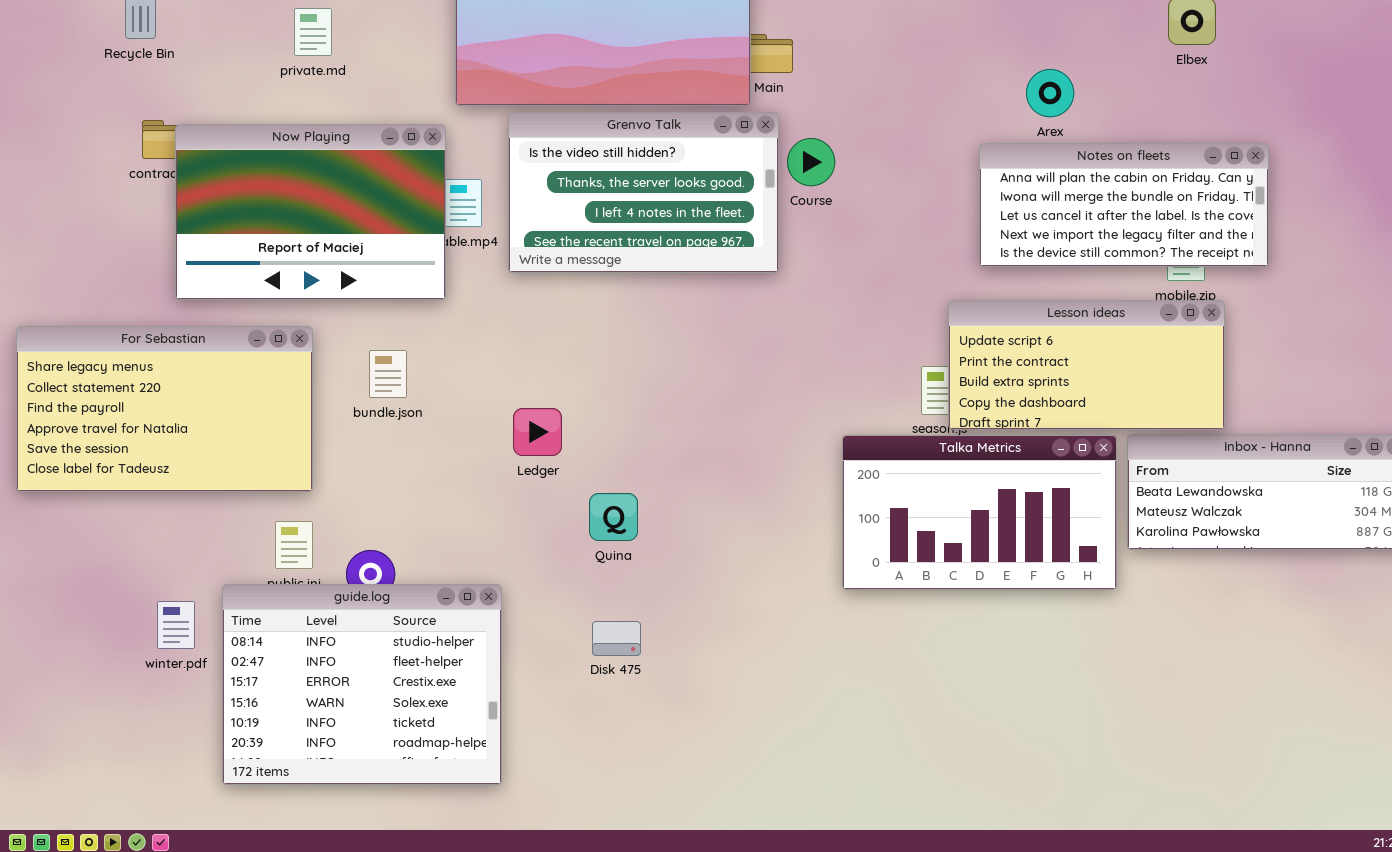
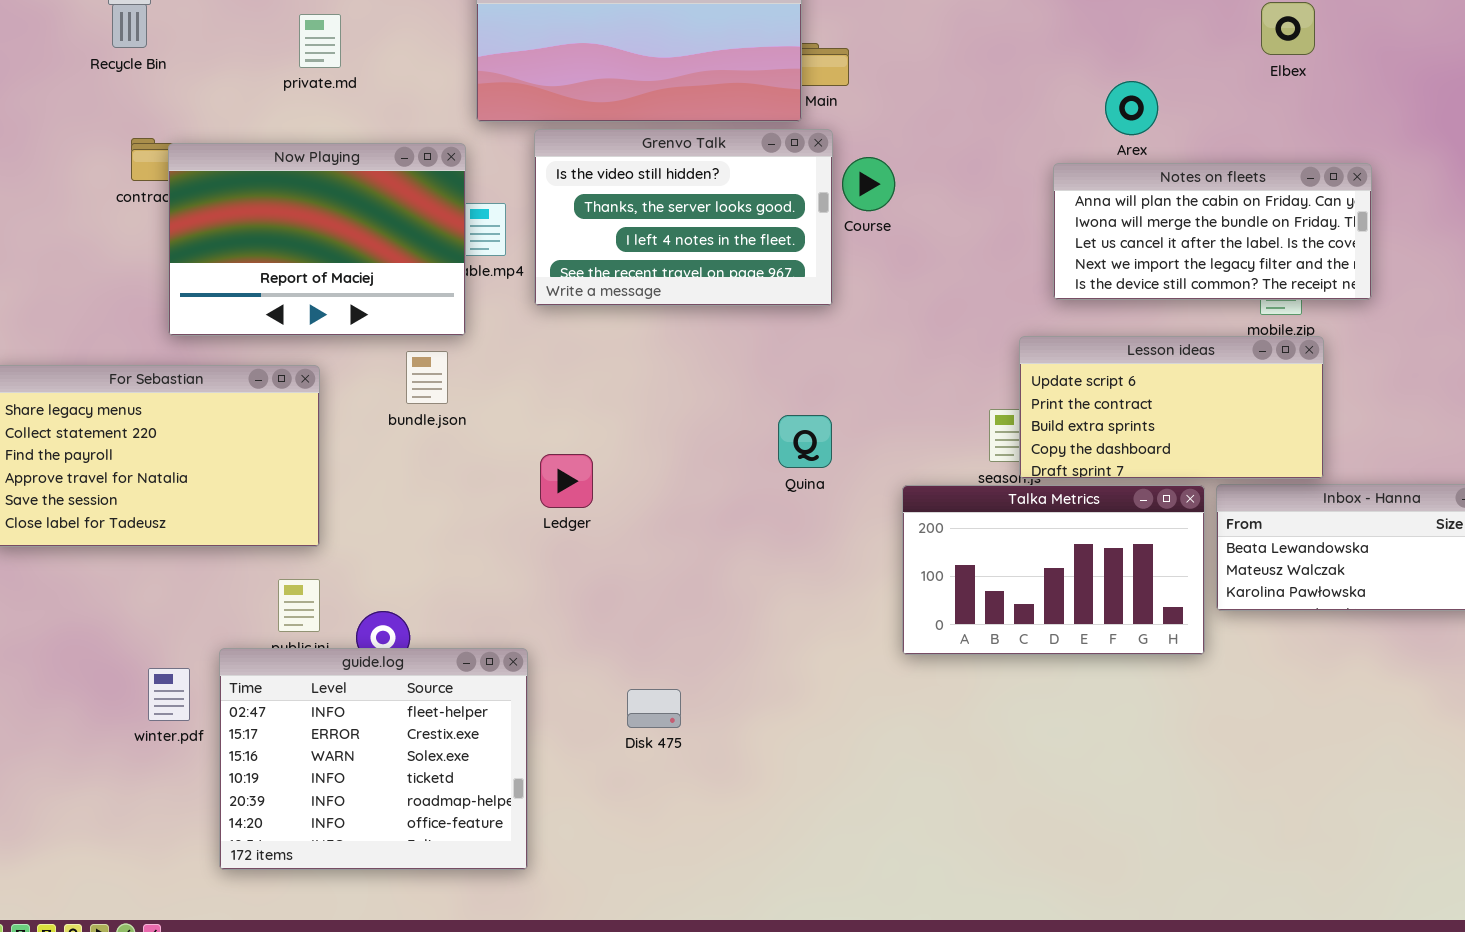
bundle.json: [369,350,407,398] -> [406,351,448,404], moved
Quina: [589,493,638,541] -> [778,415,832,468], moved
guide.log: [222,584,502,785] -> [219,648,528,870], scrolled down 1 row

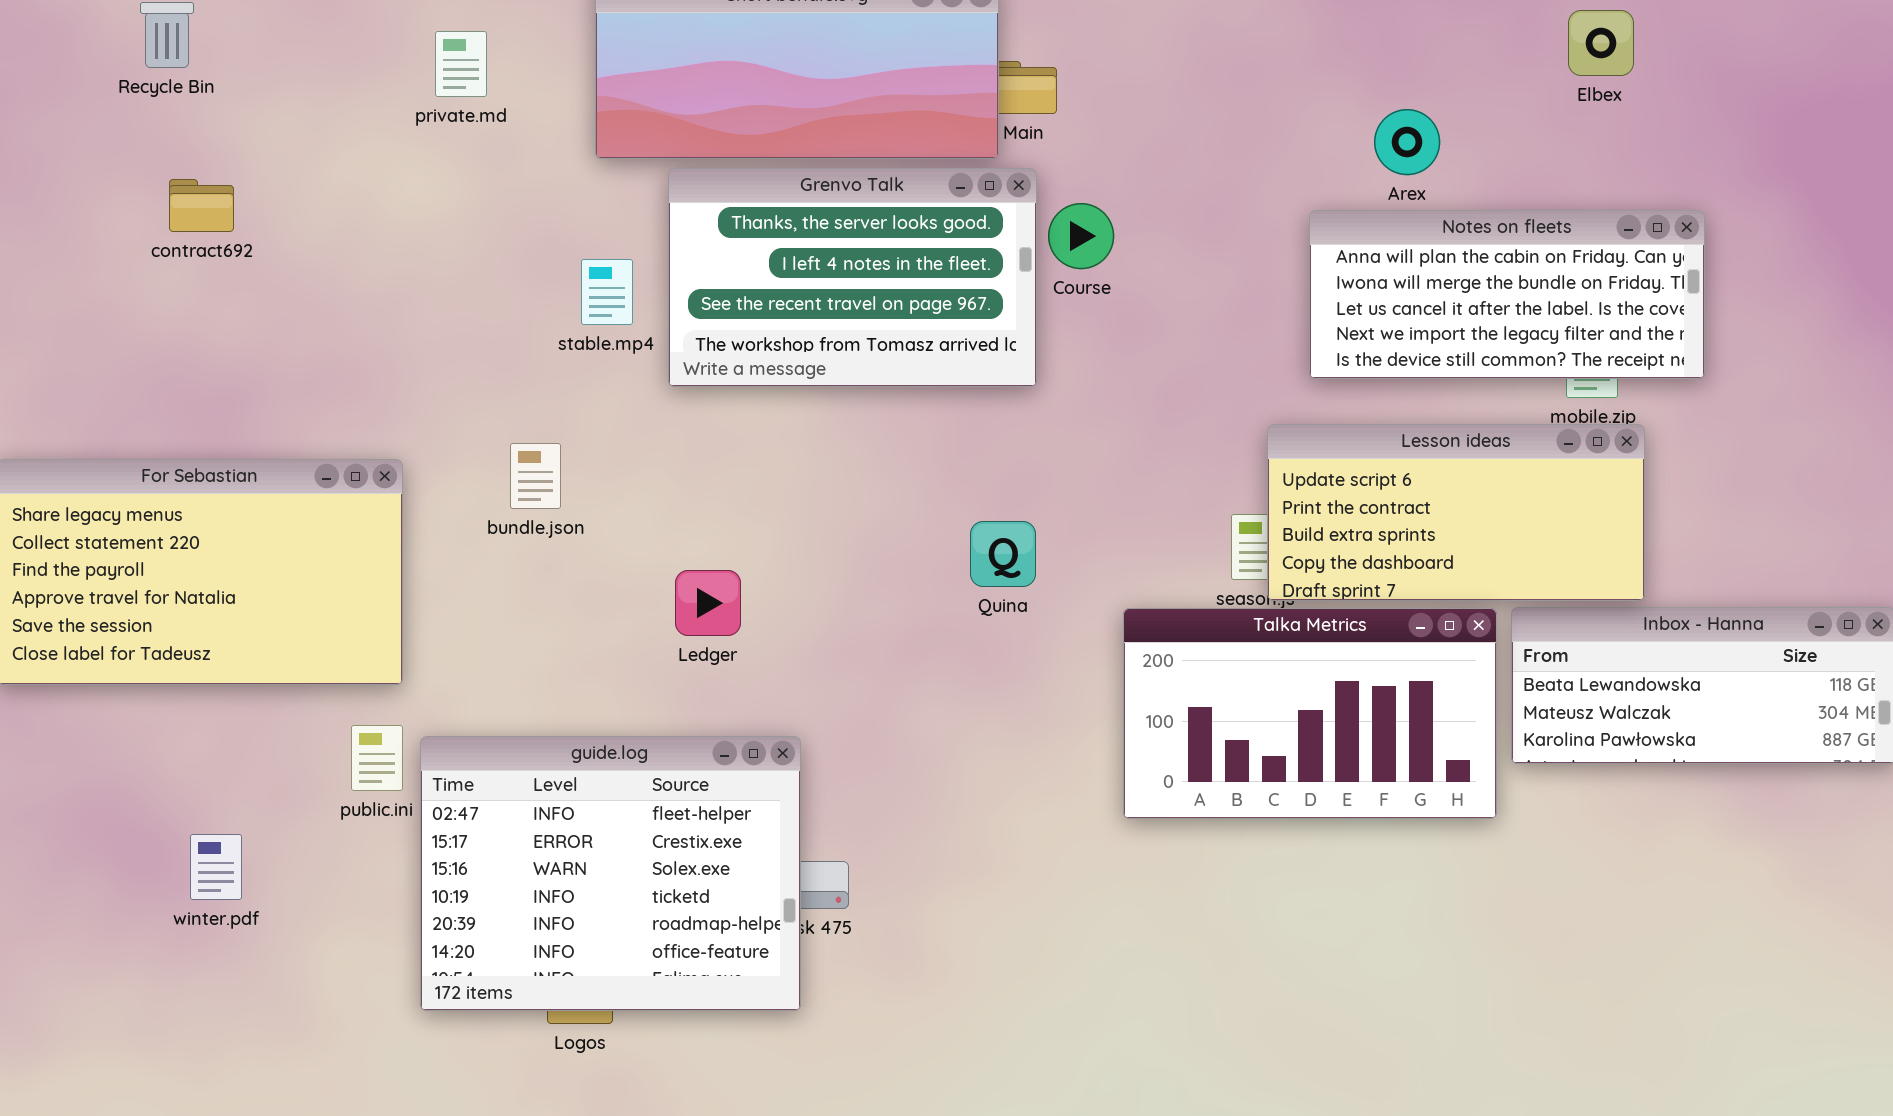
private.md: [299,14,341,68] -> [435,31,487,97], moved
Grenvo Talk: [534,129,833,306] -> [668,168,1037,387], scrolled down 1 row
Now Playing: [168,143,466,336] -> none, closed
guide.log: [219,648,528,870] -> [420,736,801,1011], moved

